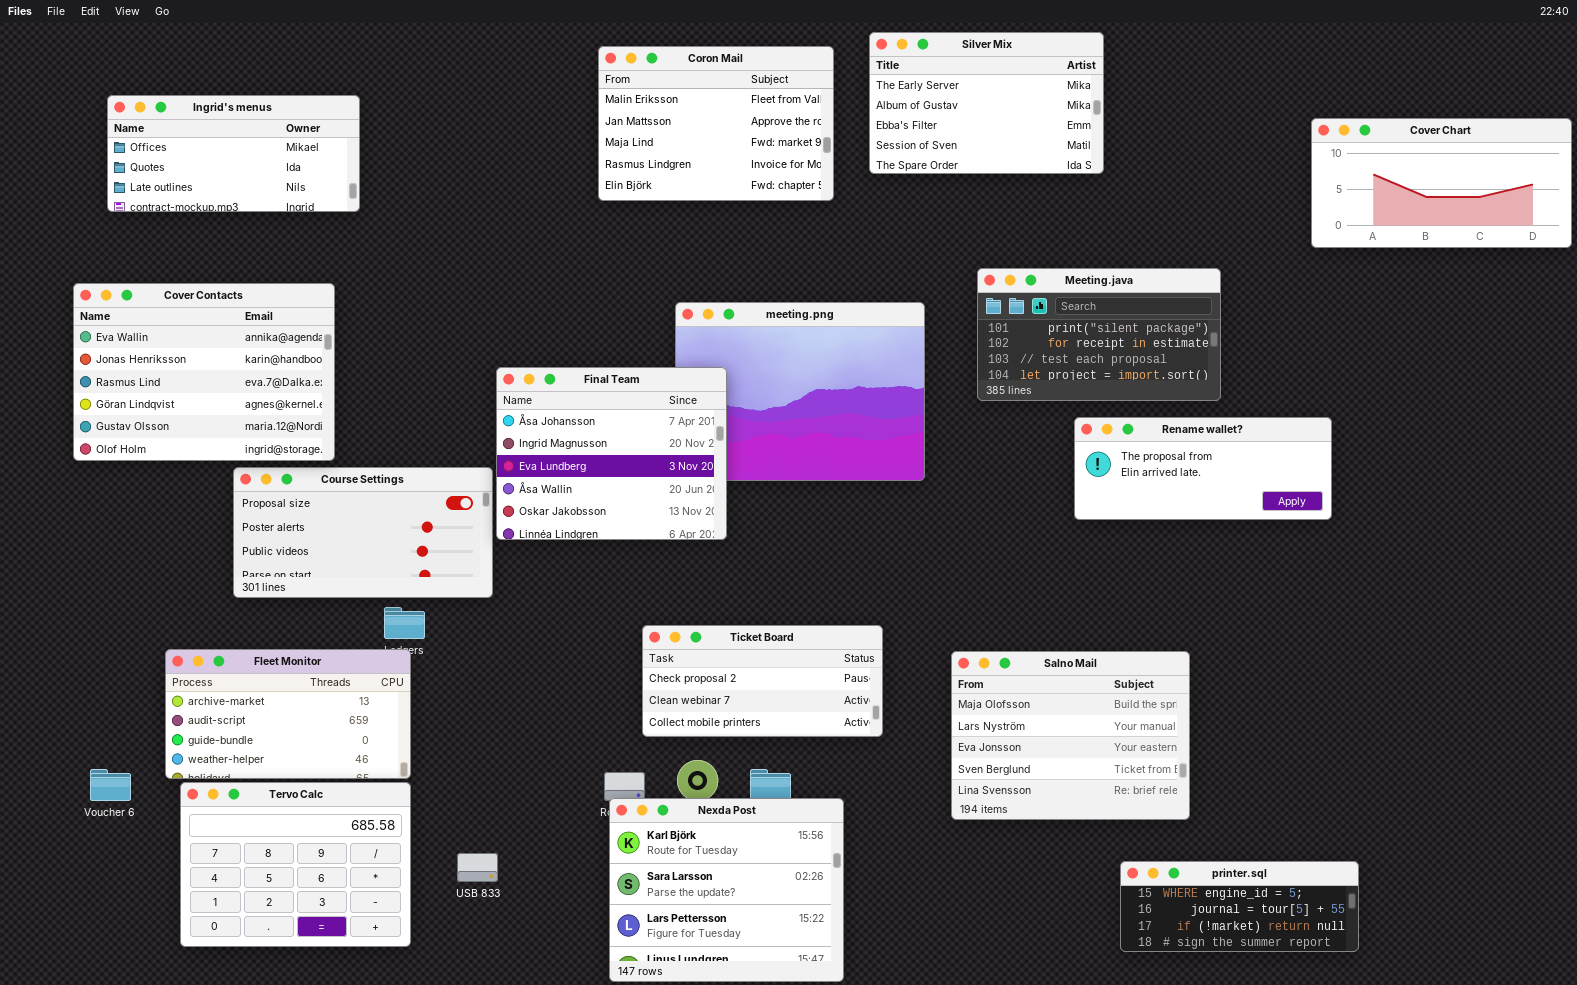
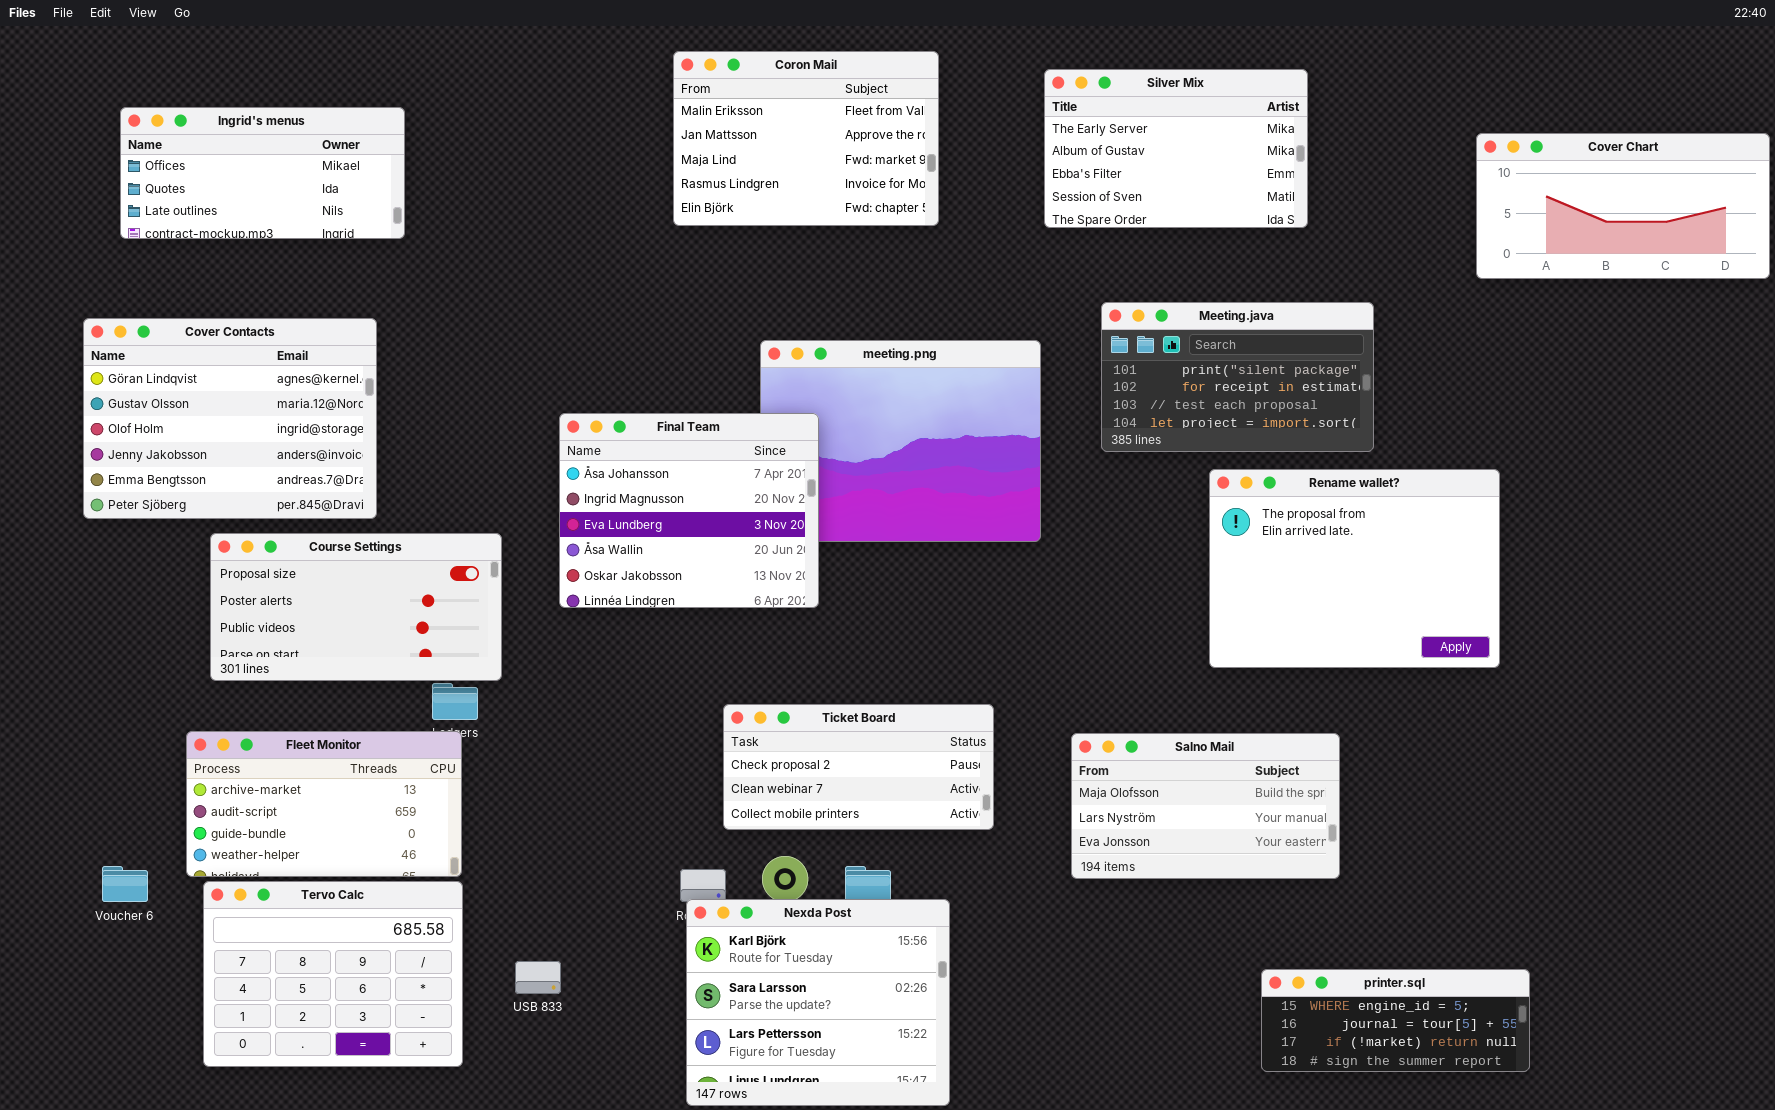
Silver Mix: [869,32,1104,174] -> [1044,69,1308,228], moved
Cover Contacts: [73,283,335,461] -> [83,318,377,519], scrolled down 3 rows
Rename wallet?: [1074,417,1332,520] -> [1209,469,1500,668], resized
Course Settings: [233,467,493,598] -> [210,533,502,681], moved
Salno Mail: [951,651,1190,820] -> [1071,733,1340,879], resized

